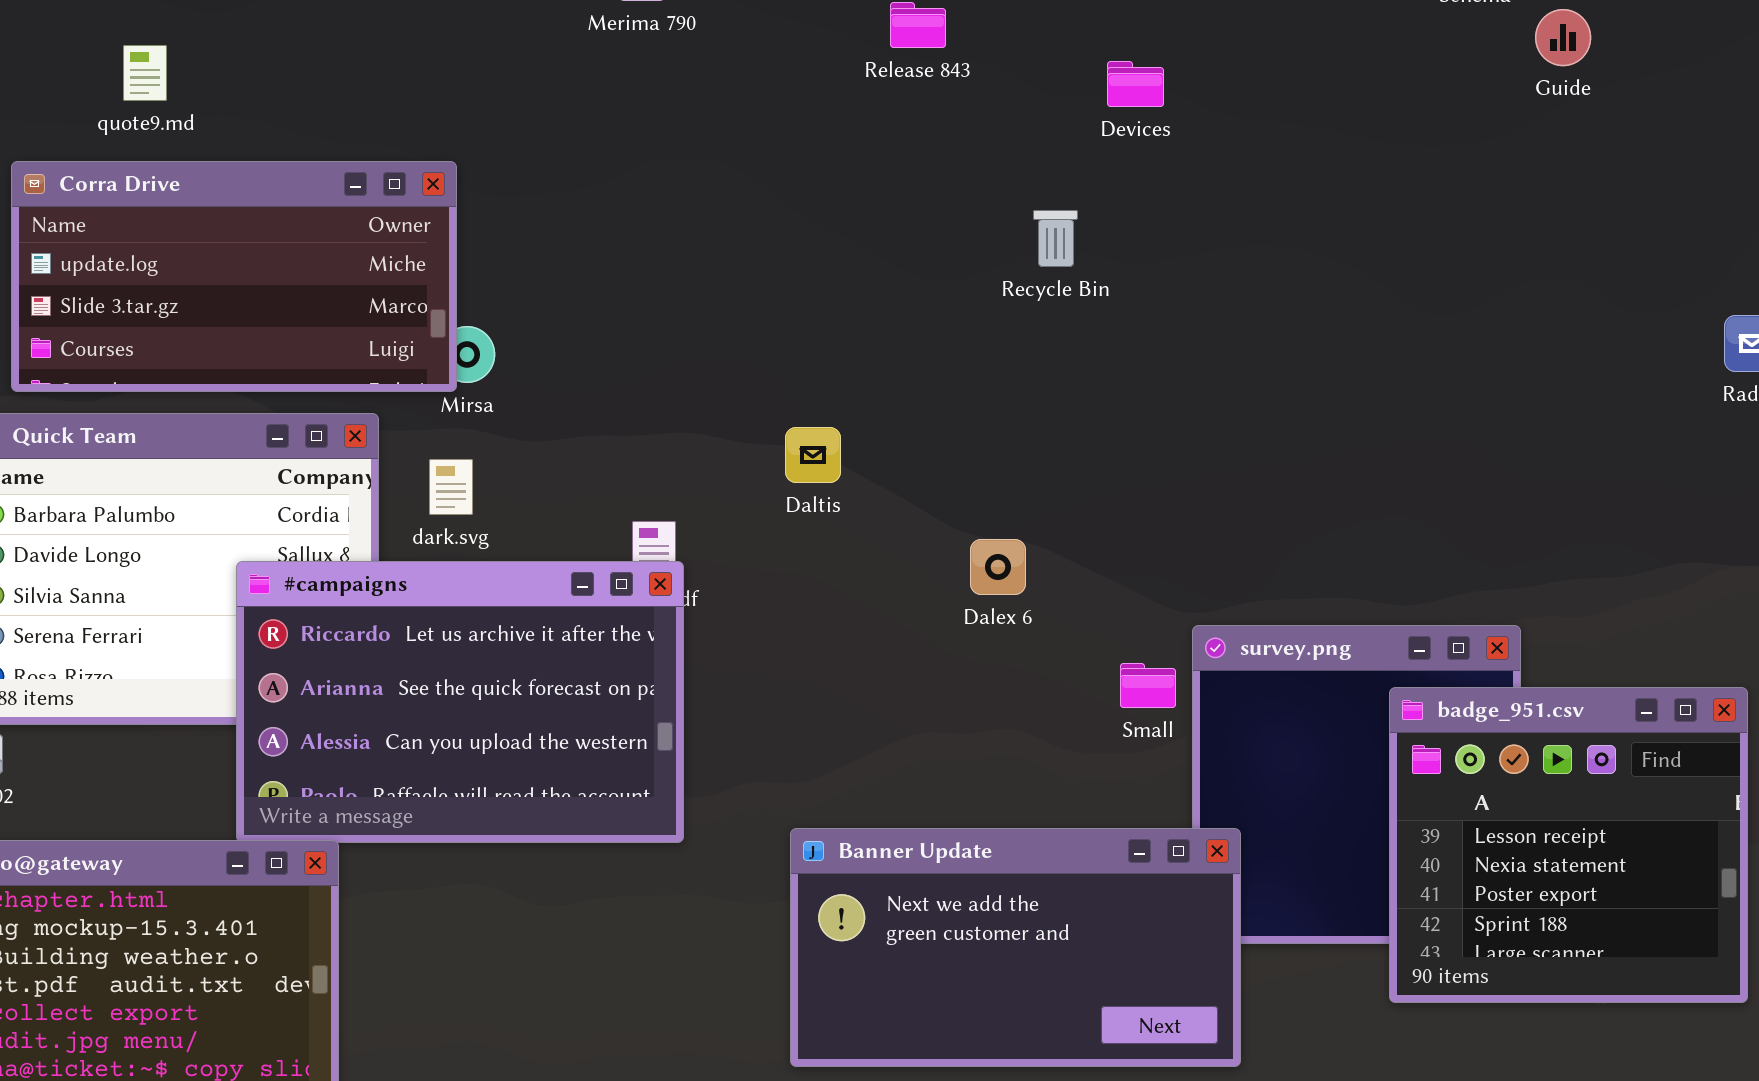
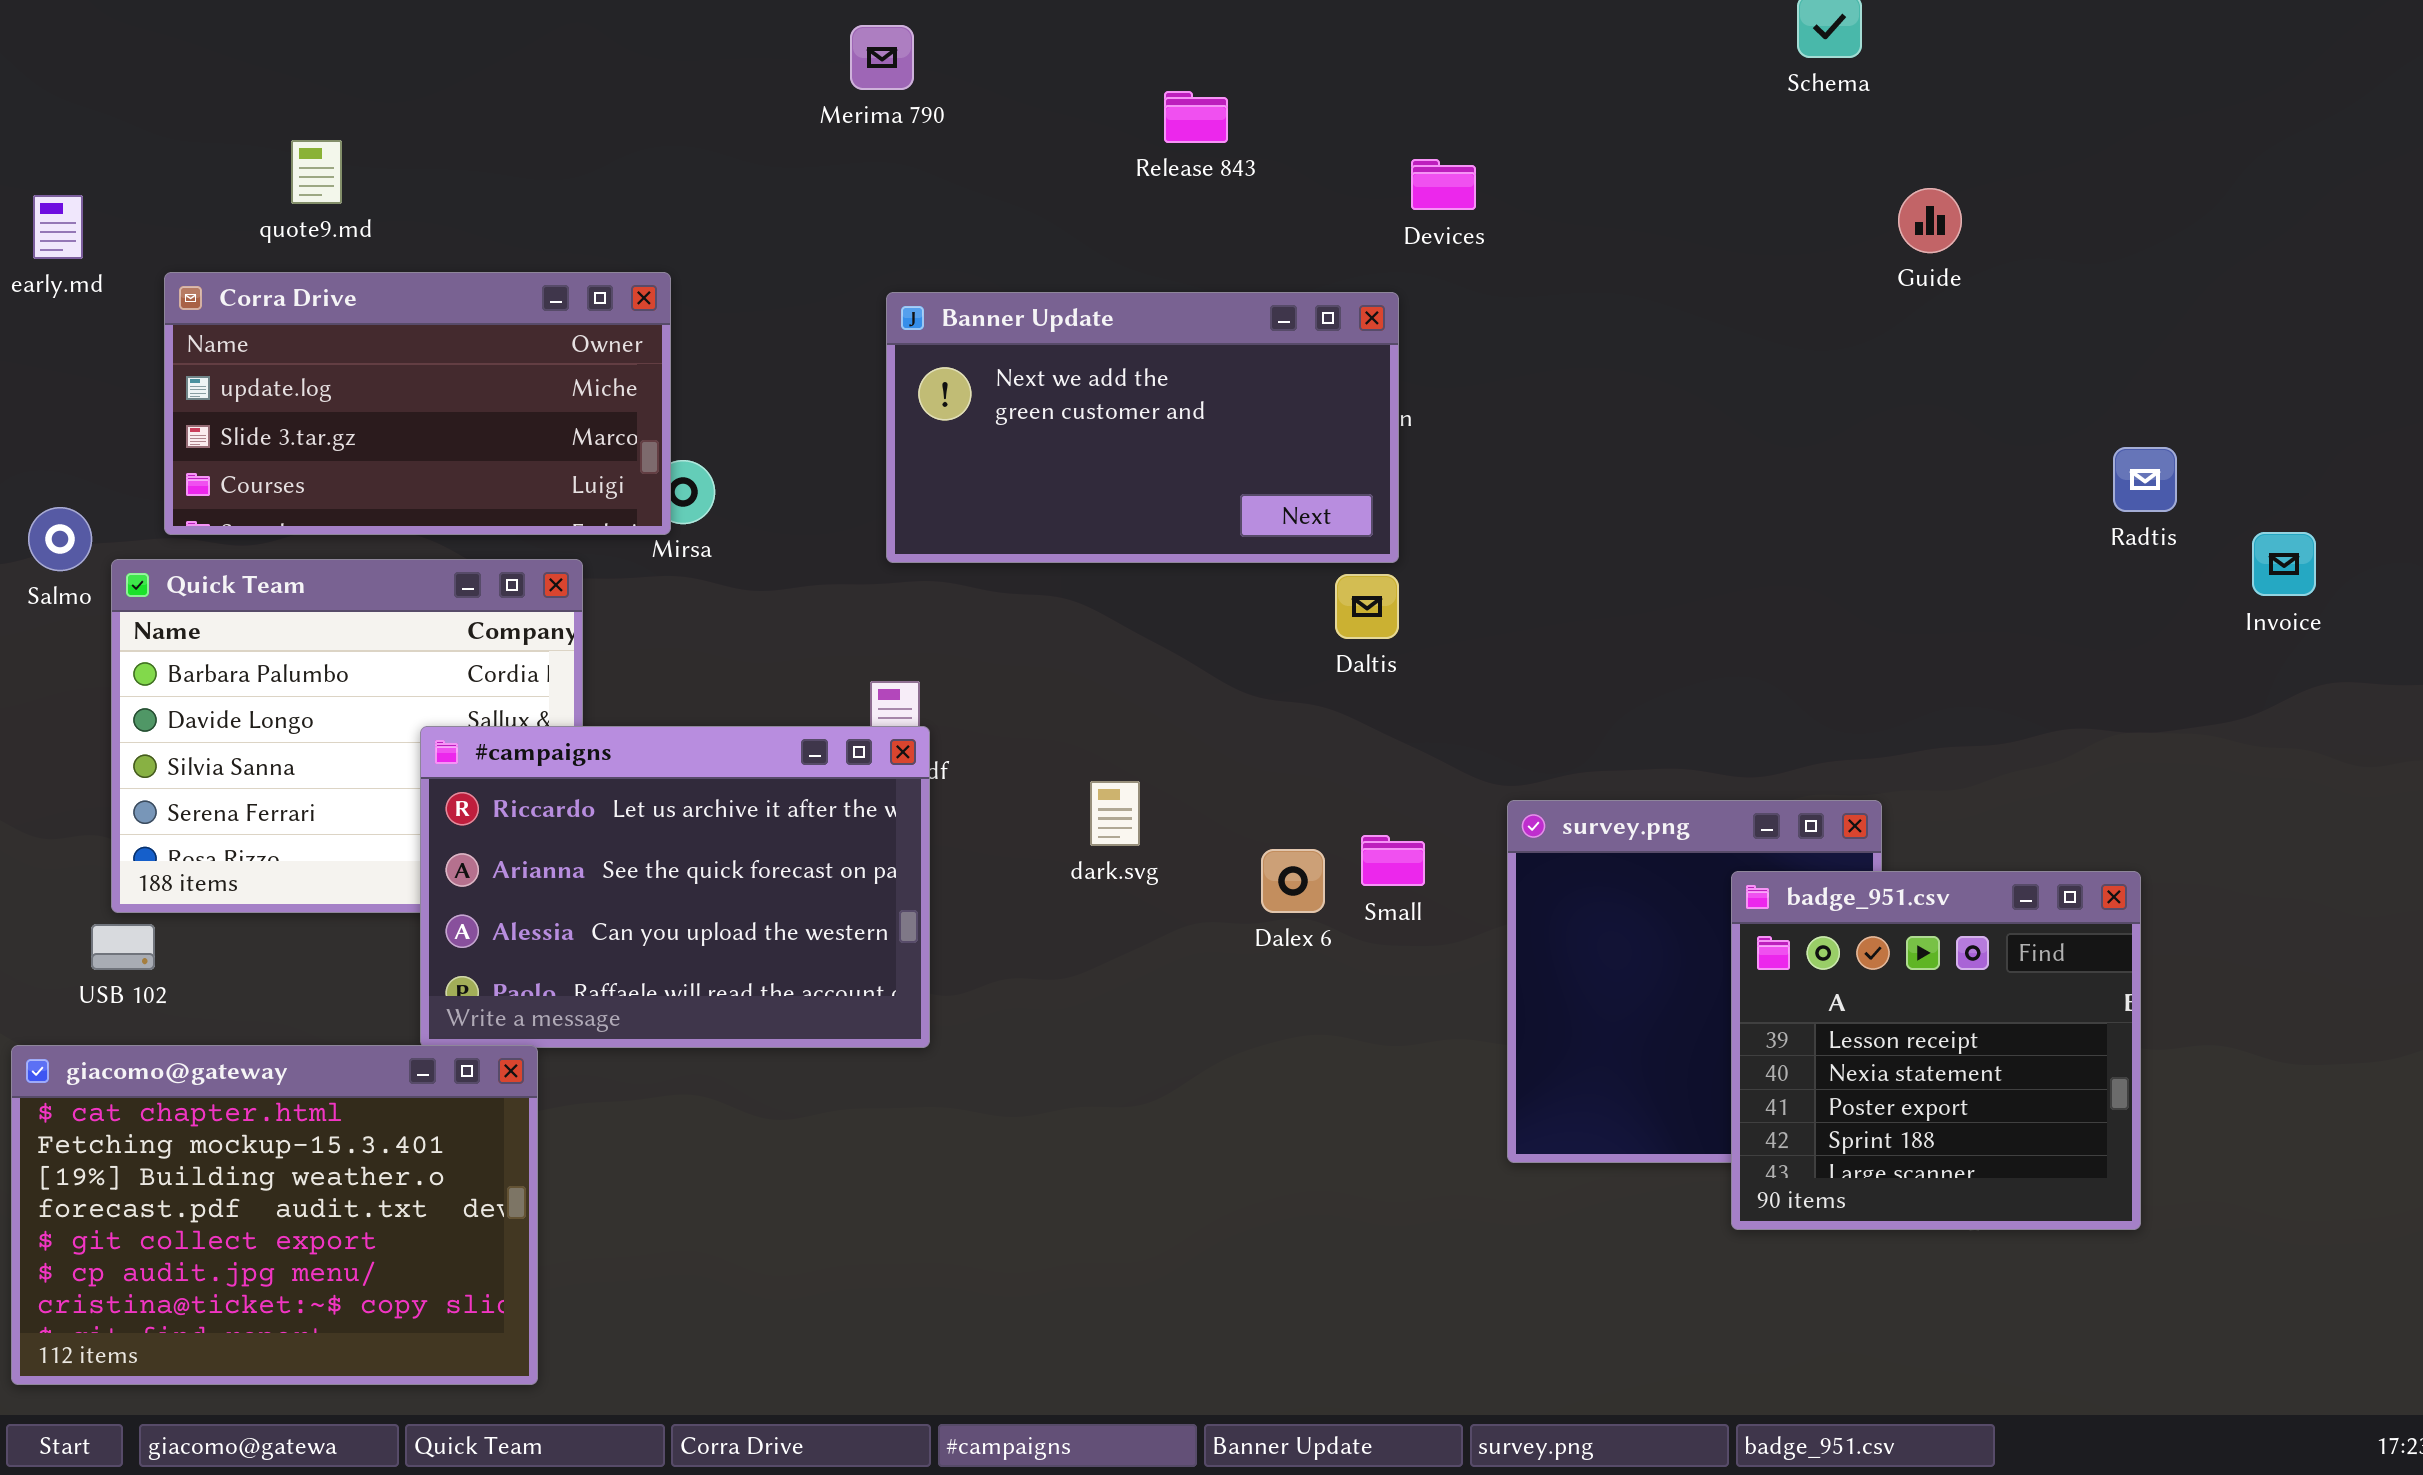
Guide: [1535,9,1591,66] -> [1898,188,1962,253], moved
Daltis: [785,427,841,483] -> [1335,574,1399,639], moved
dark.svg: [429,459,473,515] -> [1090,781,1140,846], moved
Dalex 6: [970,539,1026,595] -> [1261,849,1325,913], moved
Small: [1120,663,1176,708] -> [1361,835,1425,886], moved
Banner Update: [790,828,1241,1067] -> [886,292,1399,563], moved

